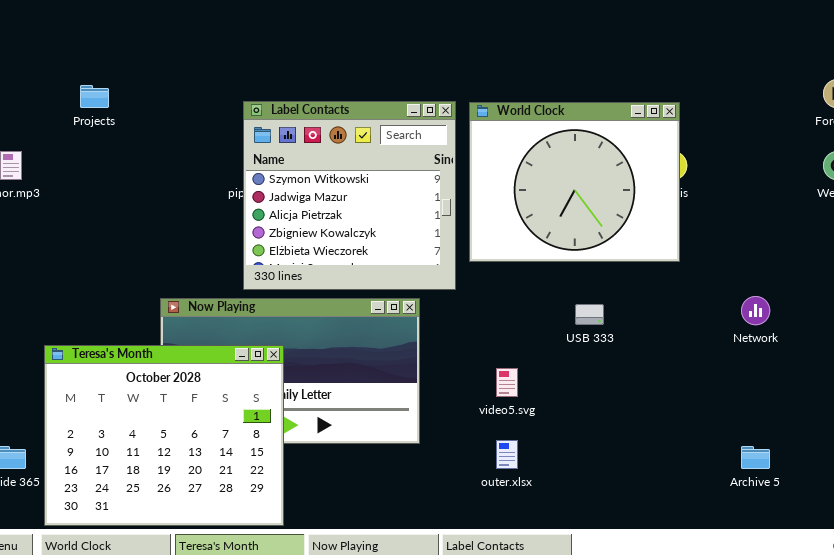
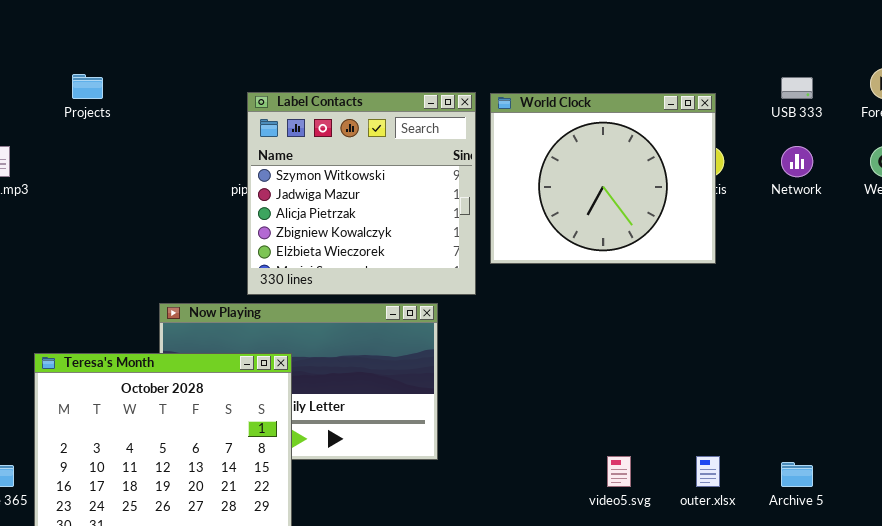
Network: [741,296,770,325] -> [781,146,813,177], moved
USB 333: [575,304,604,325] -> [781,77,813,99], moved
video5.svg: [496,368,518,397] -> [607,456,631,487], moved
outer.xlsx: [496,440,518,469] -> [696,456,720,487], moved

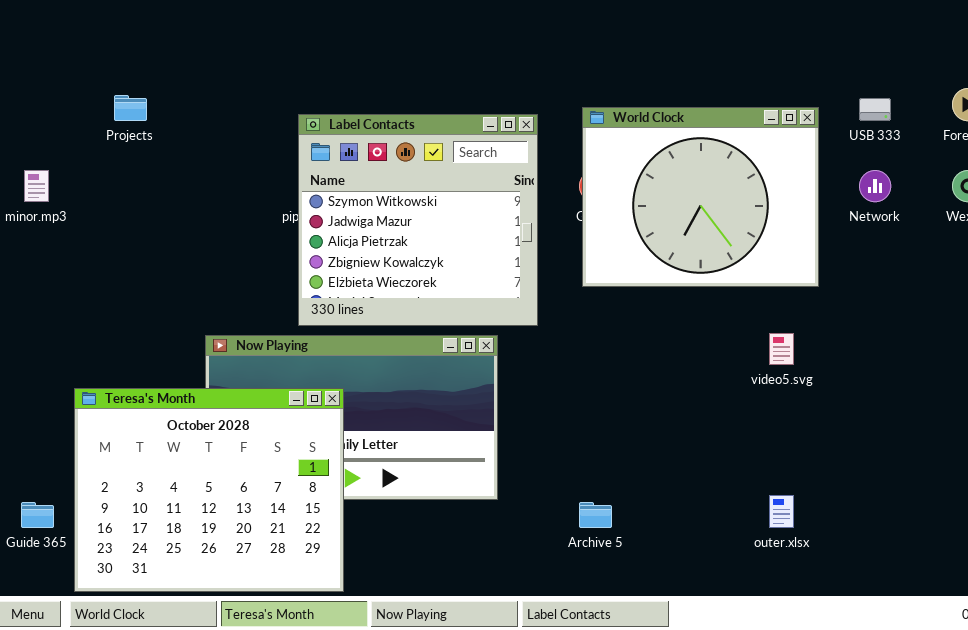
World Clock: [490,93,716,264] -> [582,107,819,287], moved
video5.svg: [607,456,631,487] -> [769,333,794,365], moved
Archive 5: [781,462,813,487] -> [579,502,612,528], moved

